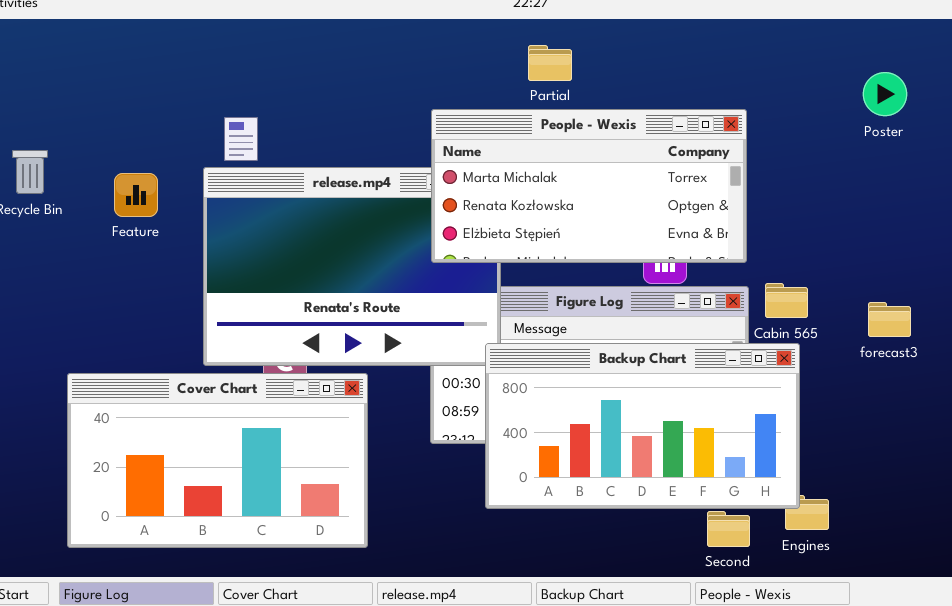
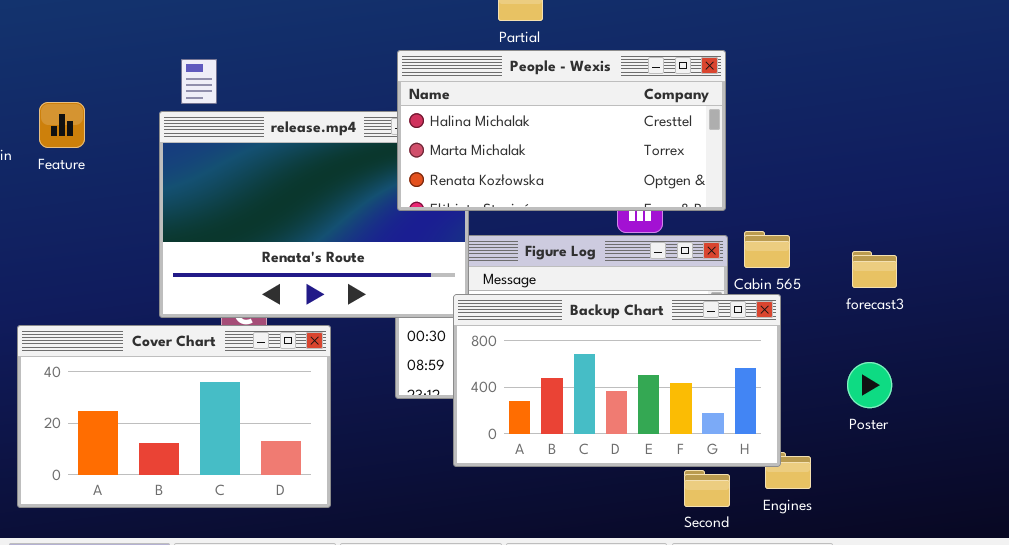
Poster: [863,72,907,116] -> [847,362,892,408], moved
People - Wexis: [431,109,747,263] -> [397,50,726,211], scrolled up 1 row
Feature: [114,173,158,217] -> [39,102,85,148], moved

